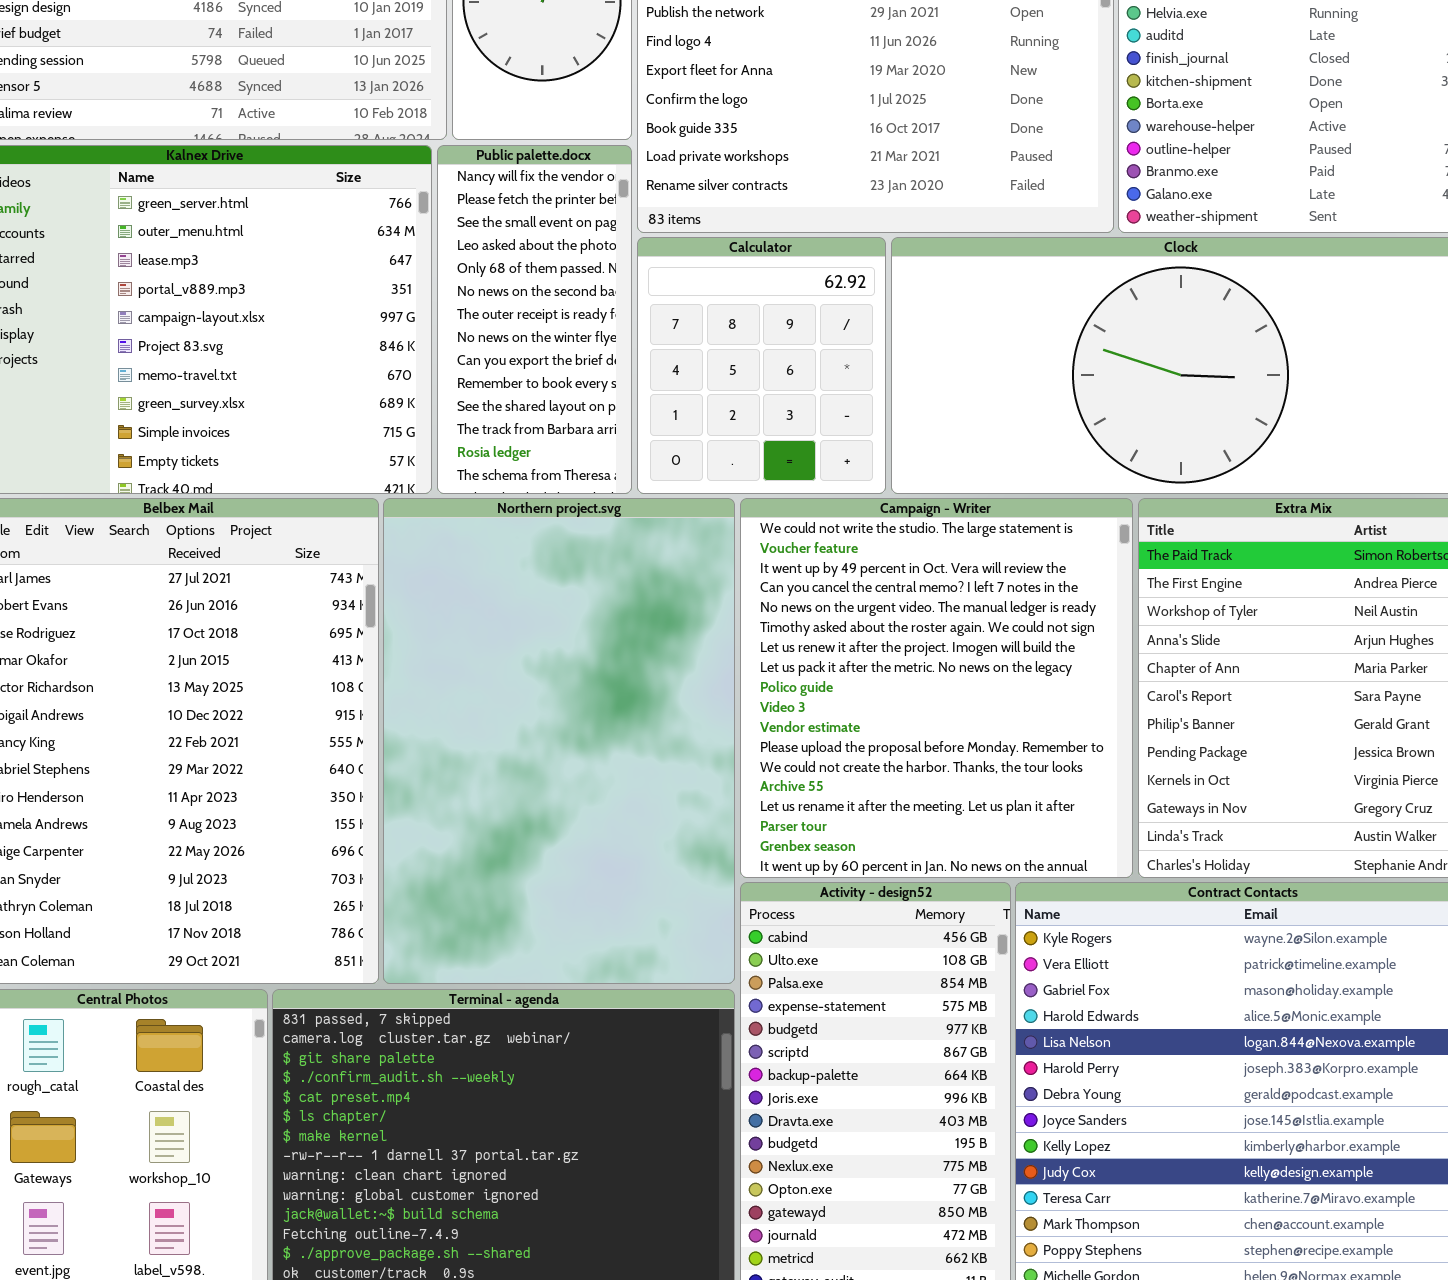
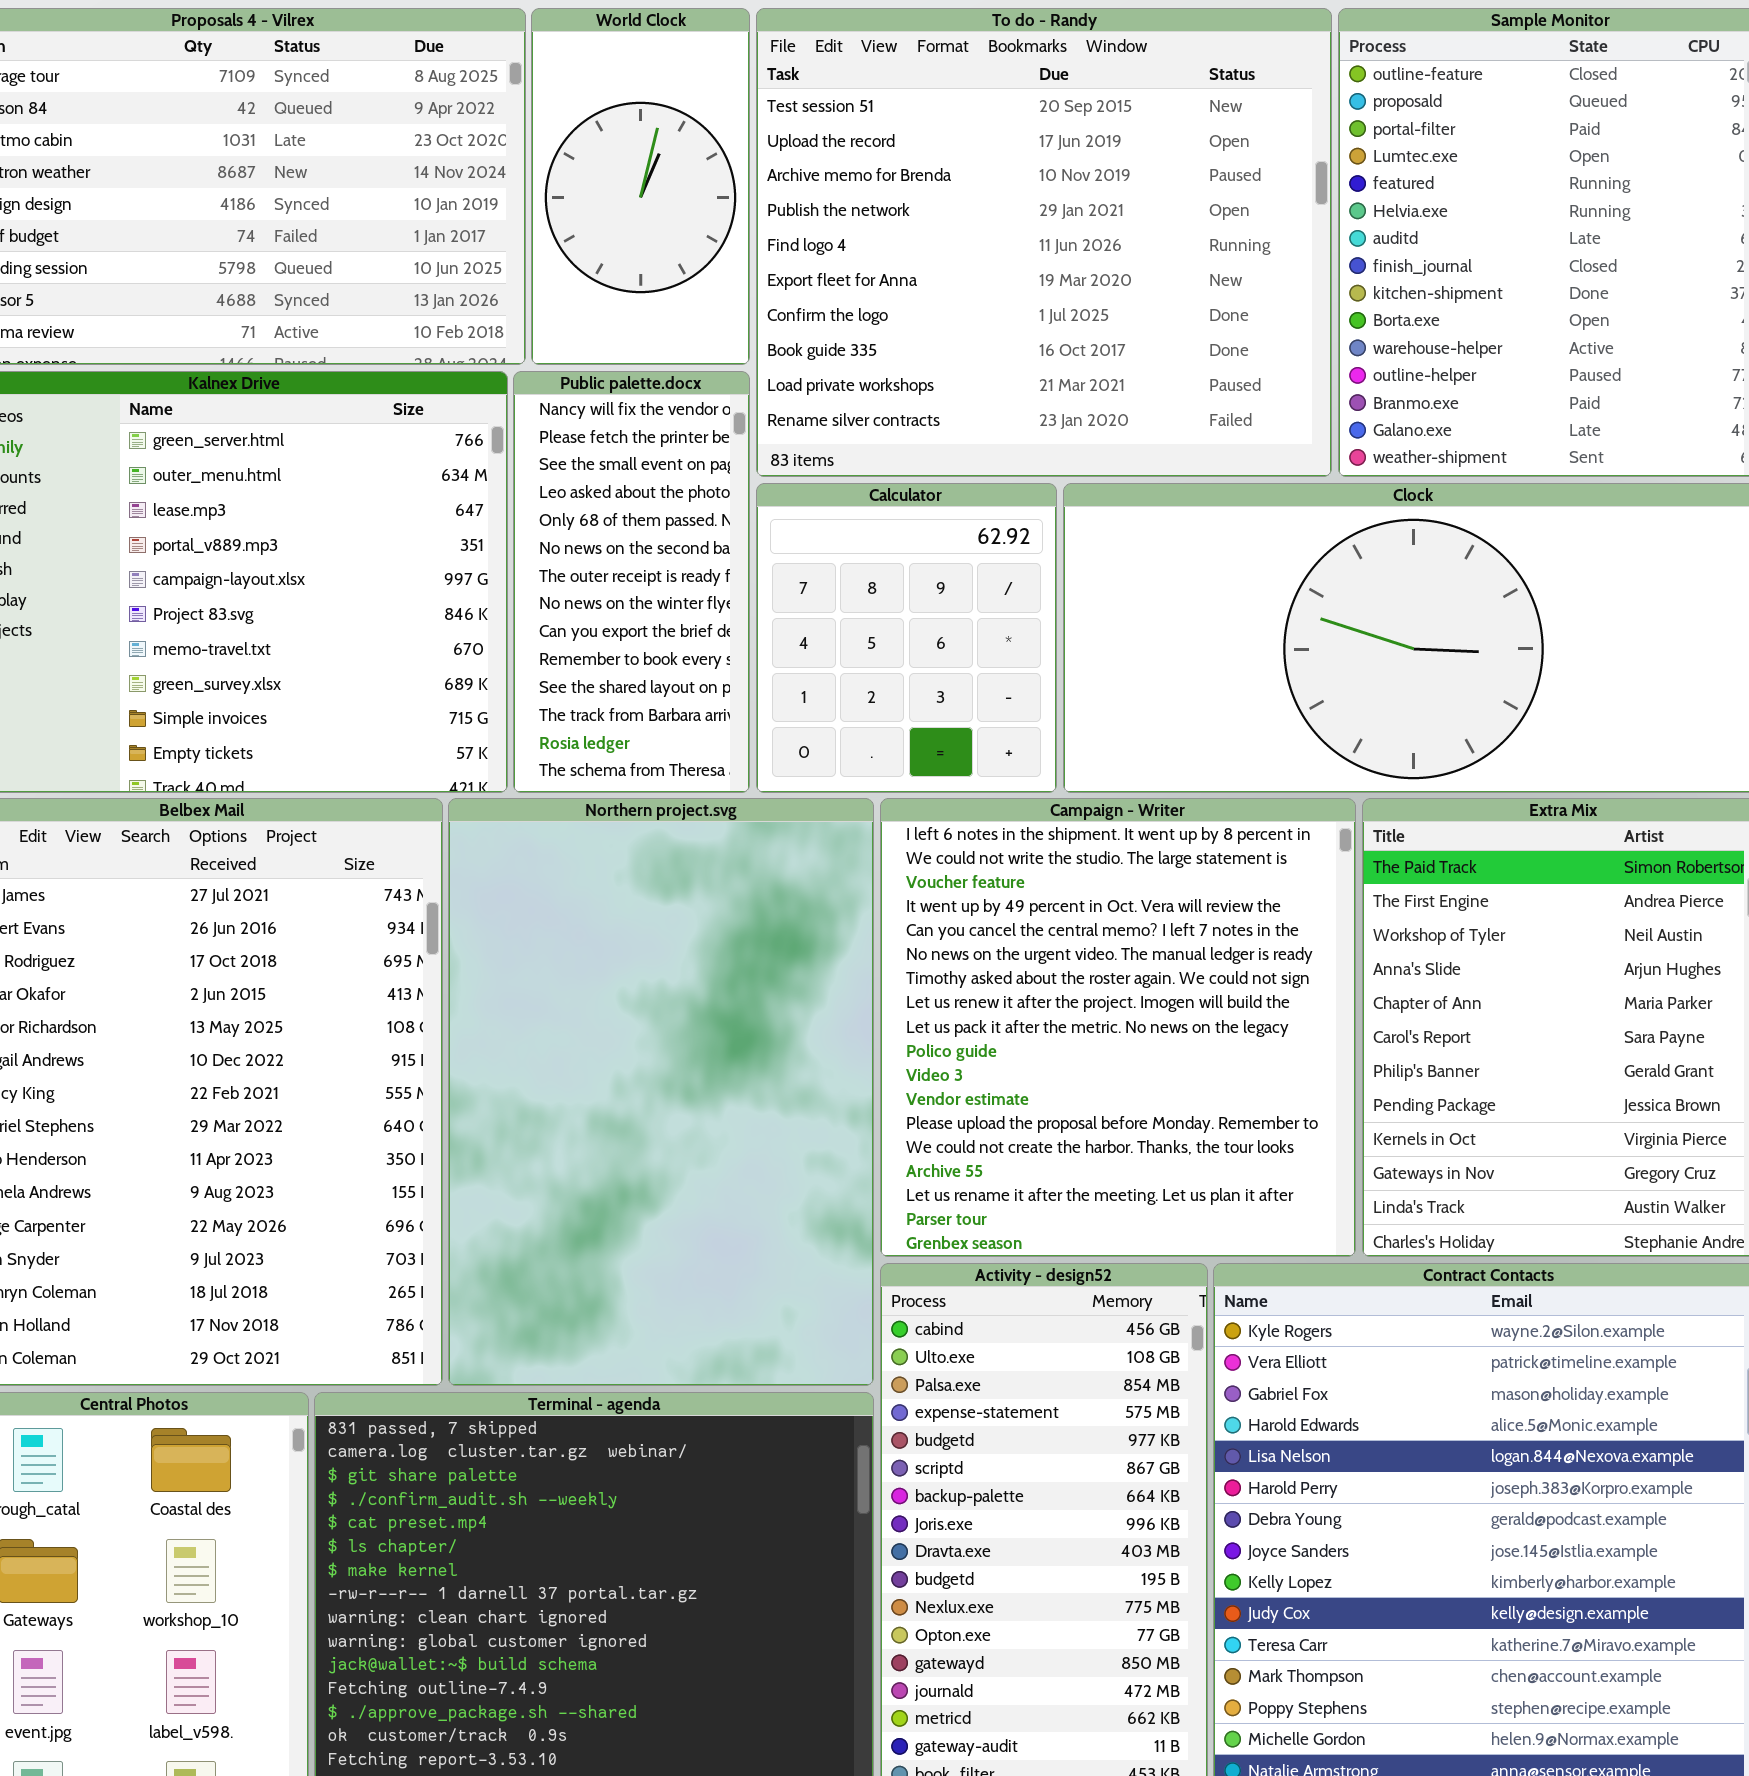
Campaign - Writer: [740,498,1133,878] -> [880,798,1356,1257], scrolled up 1 row

